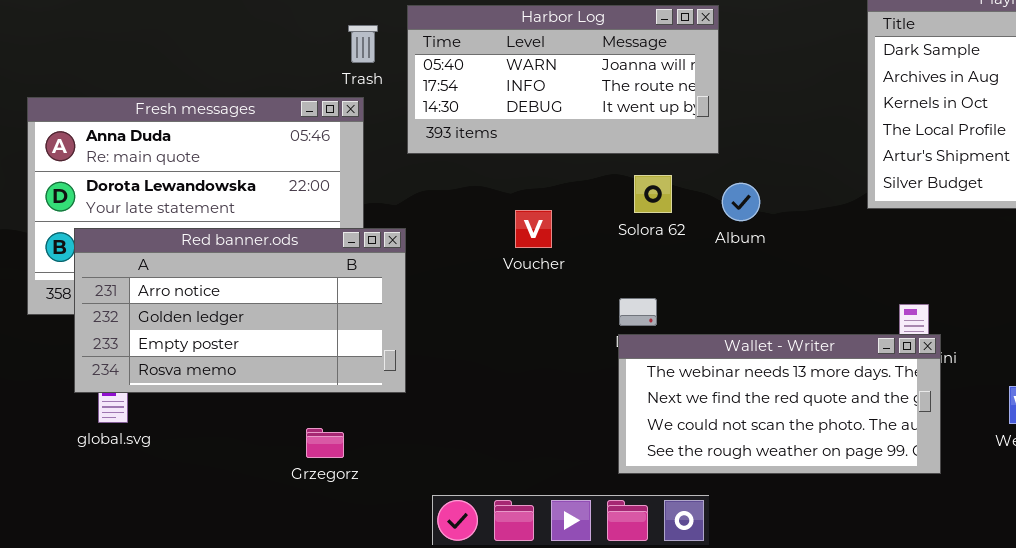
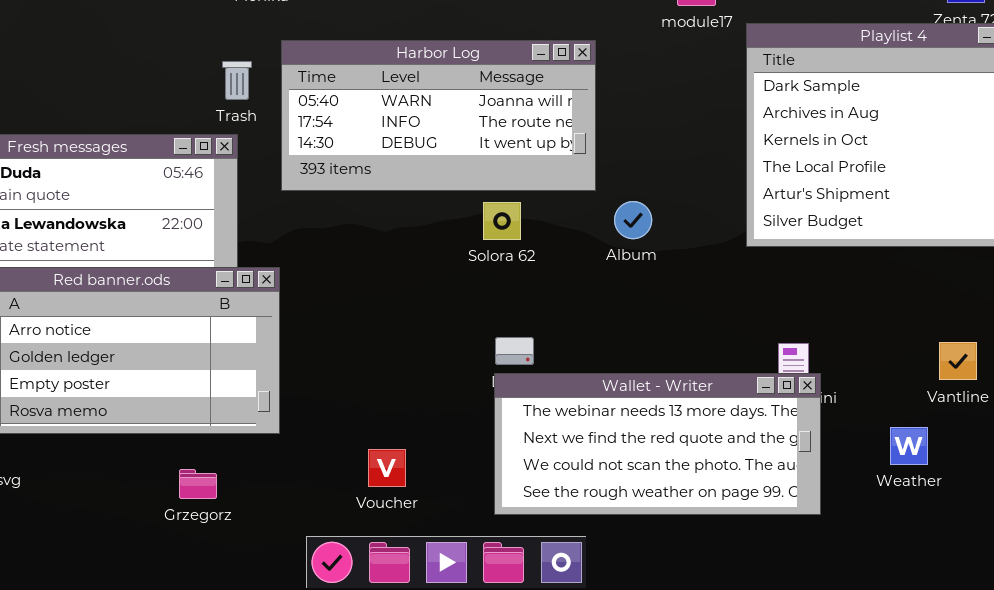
Solora 62: [634,175,672,213] -> [483,202,521,240], moved
Album: [722,183,760,221] -> [614,201,652,239], moved
Voucher: [515,210,552,248] -> [368,449,406,487], moved

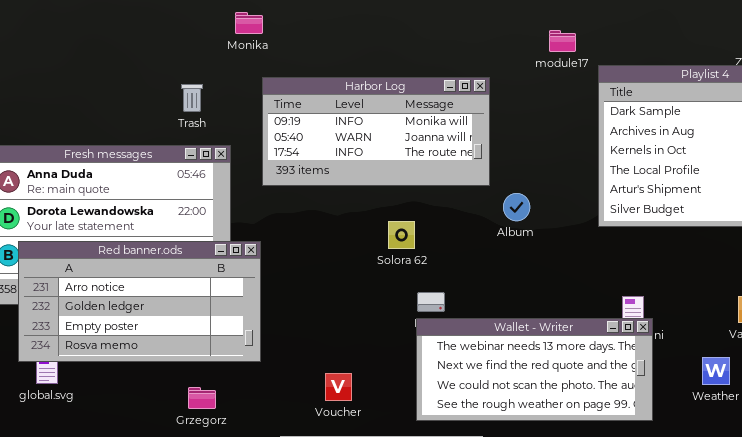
Harbor Log: [281,40,596,191] -> [262,77,490,186], scrolled up 1 row
Trash: [222,61,252,100] -> [181,84,203,112], moved
Solora 62: [483,202,521,240] -> [388,221,415,249], moved

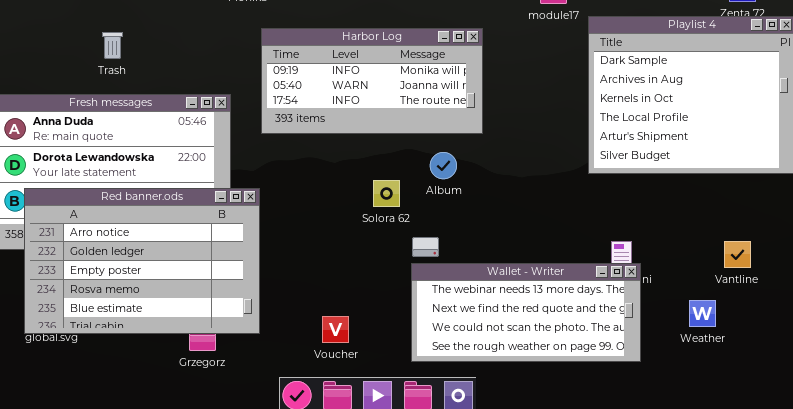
Trash: [181,84,203,112] -> [102,32,123,59], moved
Album: [503,193,530,221] -> [430,152,457,179], moved
Solora 62: [388,221,415,249] -> [373,180,400,207], moved
Red banner.ods: [18,241,261,362] -> [24,188,260,334], resized

